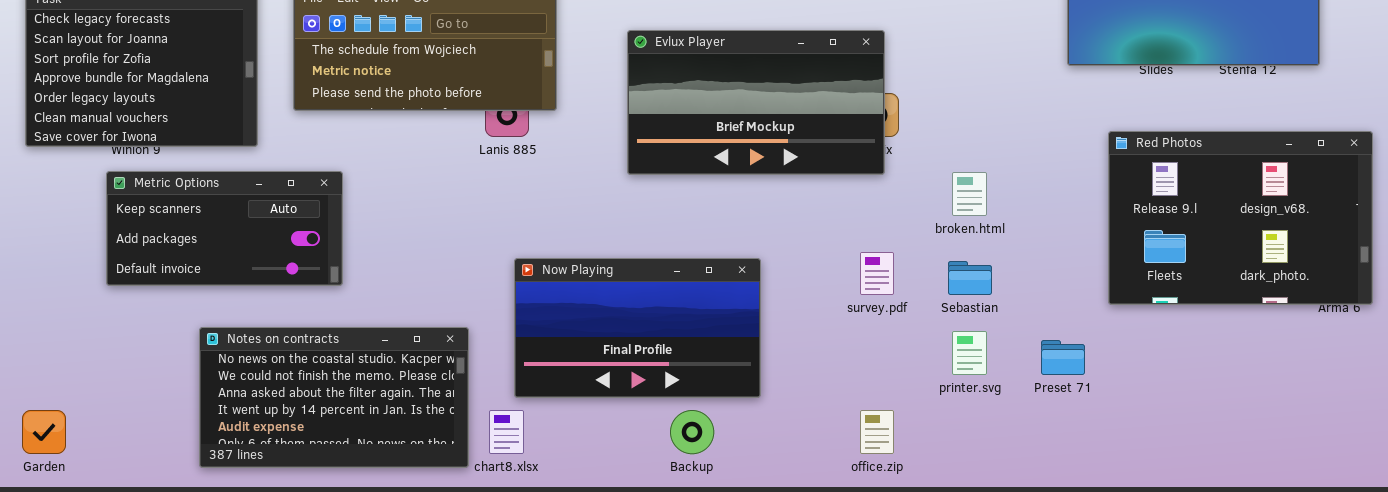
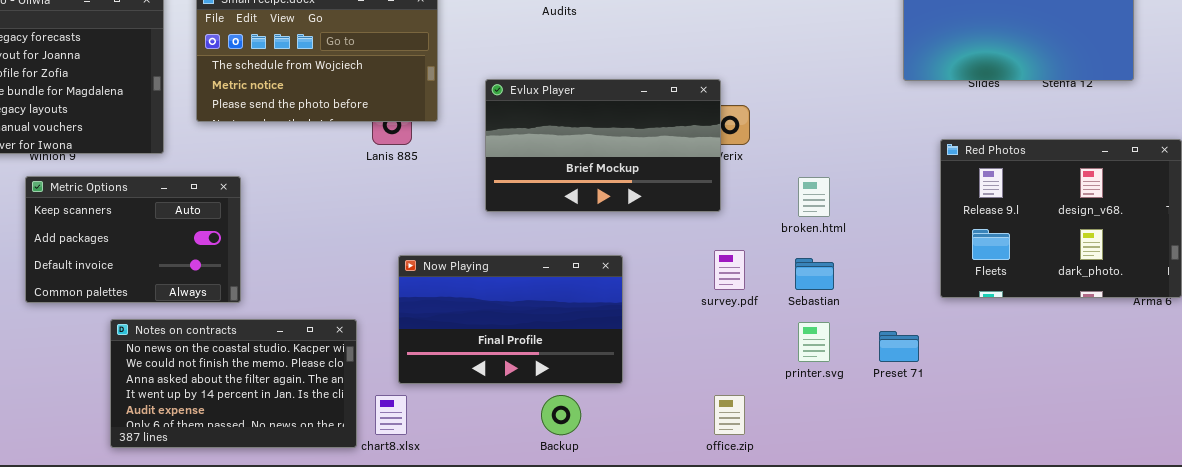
Evlux Player: [627,30,885,175] -> [485,79,721,212], moved
Metric Options: [106,171,343,286] -> [25,176,241,303], resized

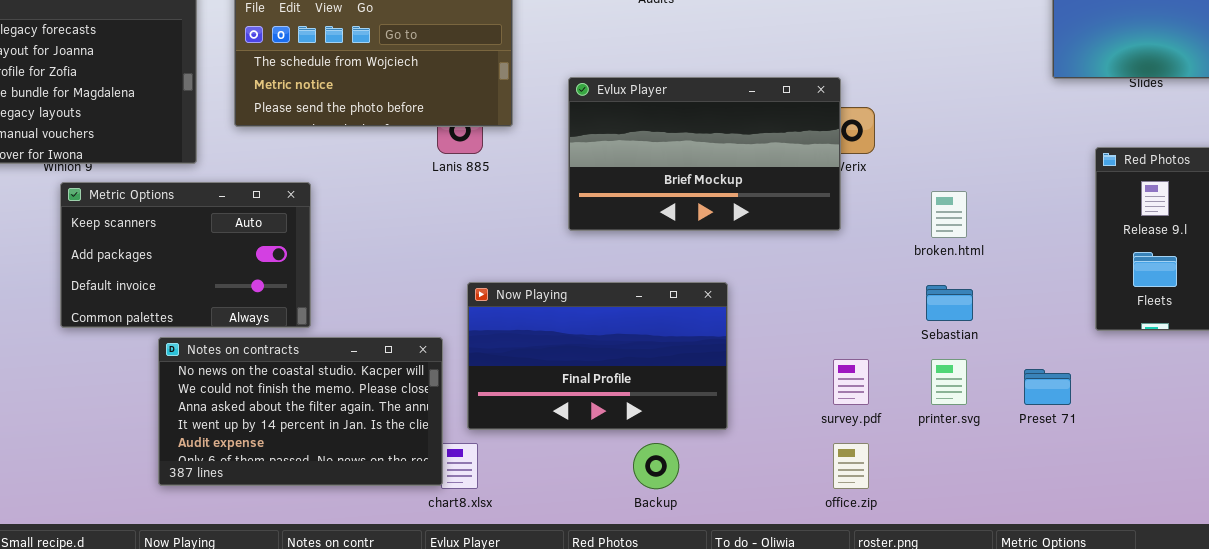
Metric Options: [25,176,241,303] -> [60,182,311,328], moved
survey.pdf: [714,250,745,290] -> [833,359,869,405], moved
Notes on contracts: [110,319,357,448] -> [158,337,443,486], moved

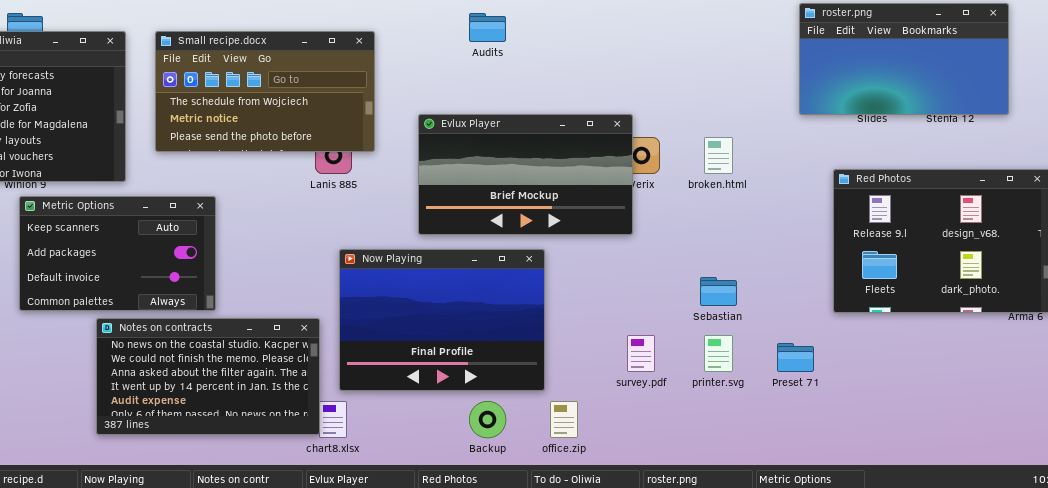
broken.html: [931,191,967,238] -> [704,137,733,174], moved
Now Playing: [467,282,728,430] -> [339,249,545,391], resized
office.zip: [833,443,869,489] -> [550,401,578,438], moved

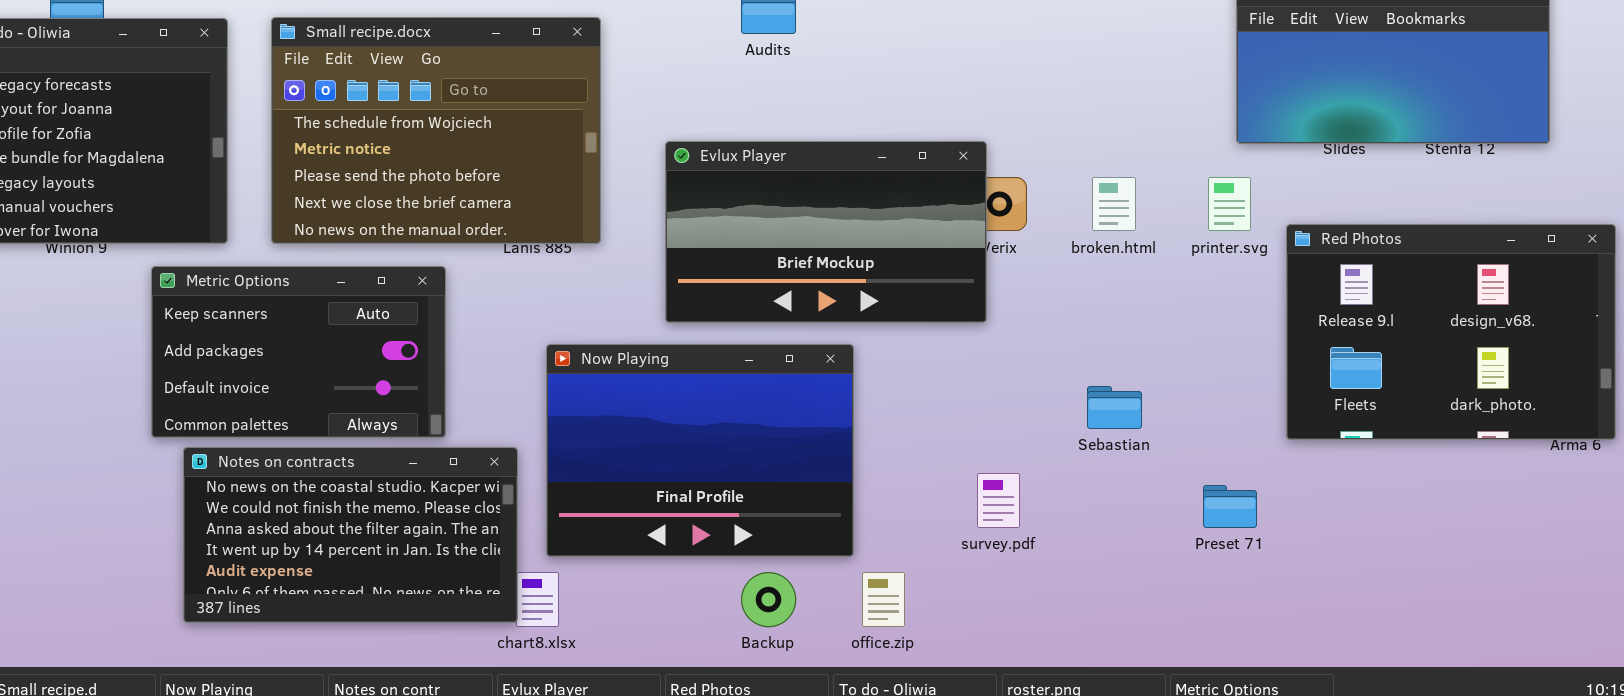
Small recipe.docx: [155,31,375,152] -> [271,17,601,244], resized
Metric Options: [19,196,216,311] -> [151,266,446,438], moved
printer.svg: [704,335,733,372] -> [1208,177,1251,231], moved

